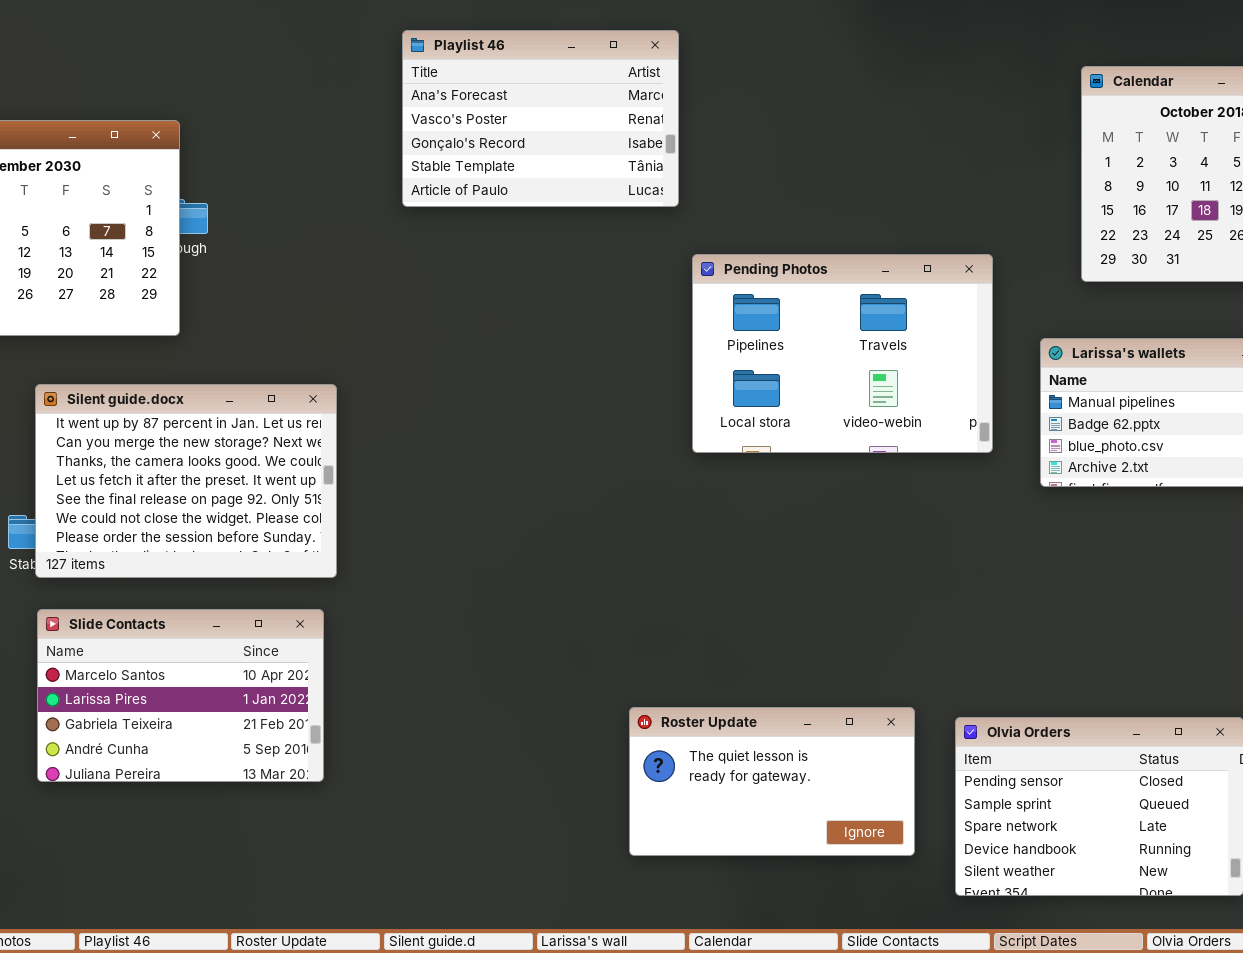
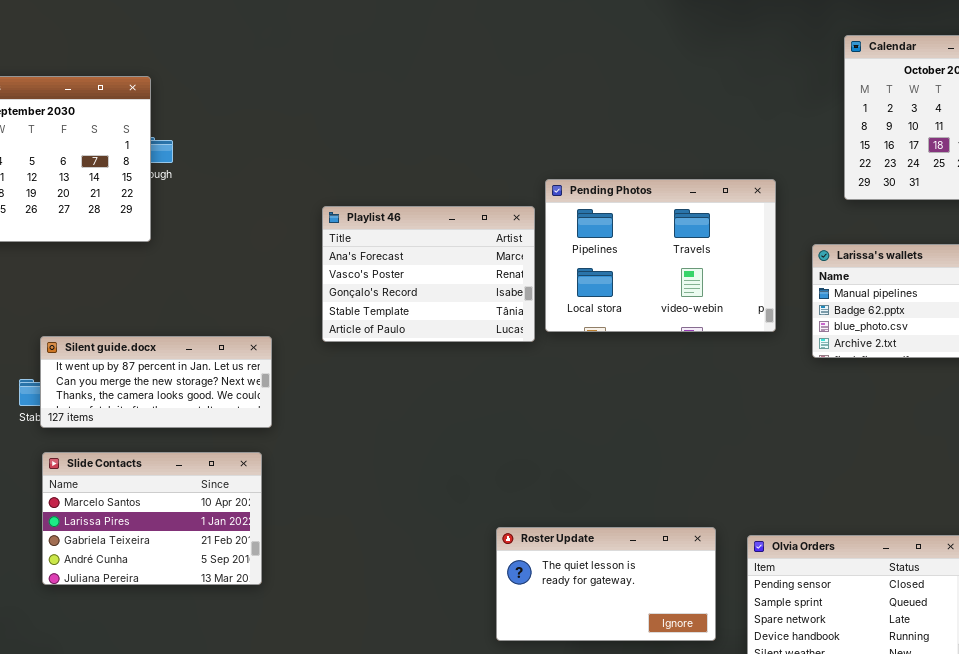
Playlist 46: [402,30,679,207] -> [322,206,535,342], moved
Silent guide.docx: [35,384,337,578] -> [40,336,272,428], resized

